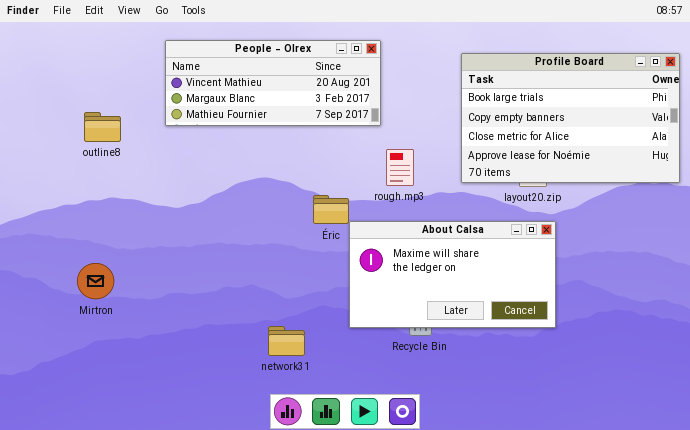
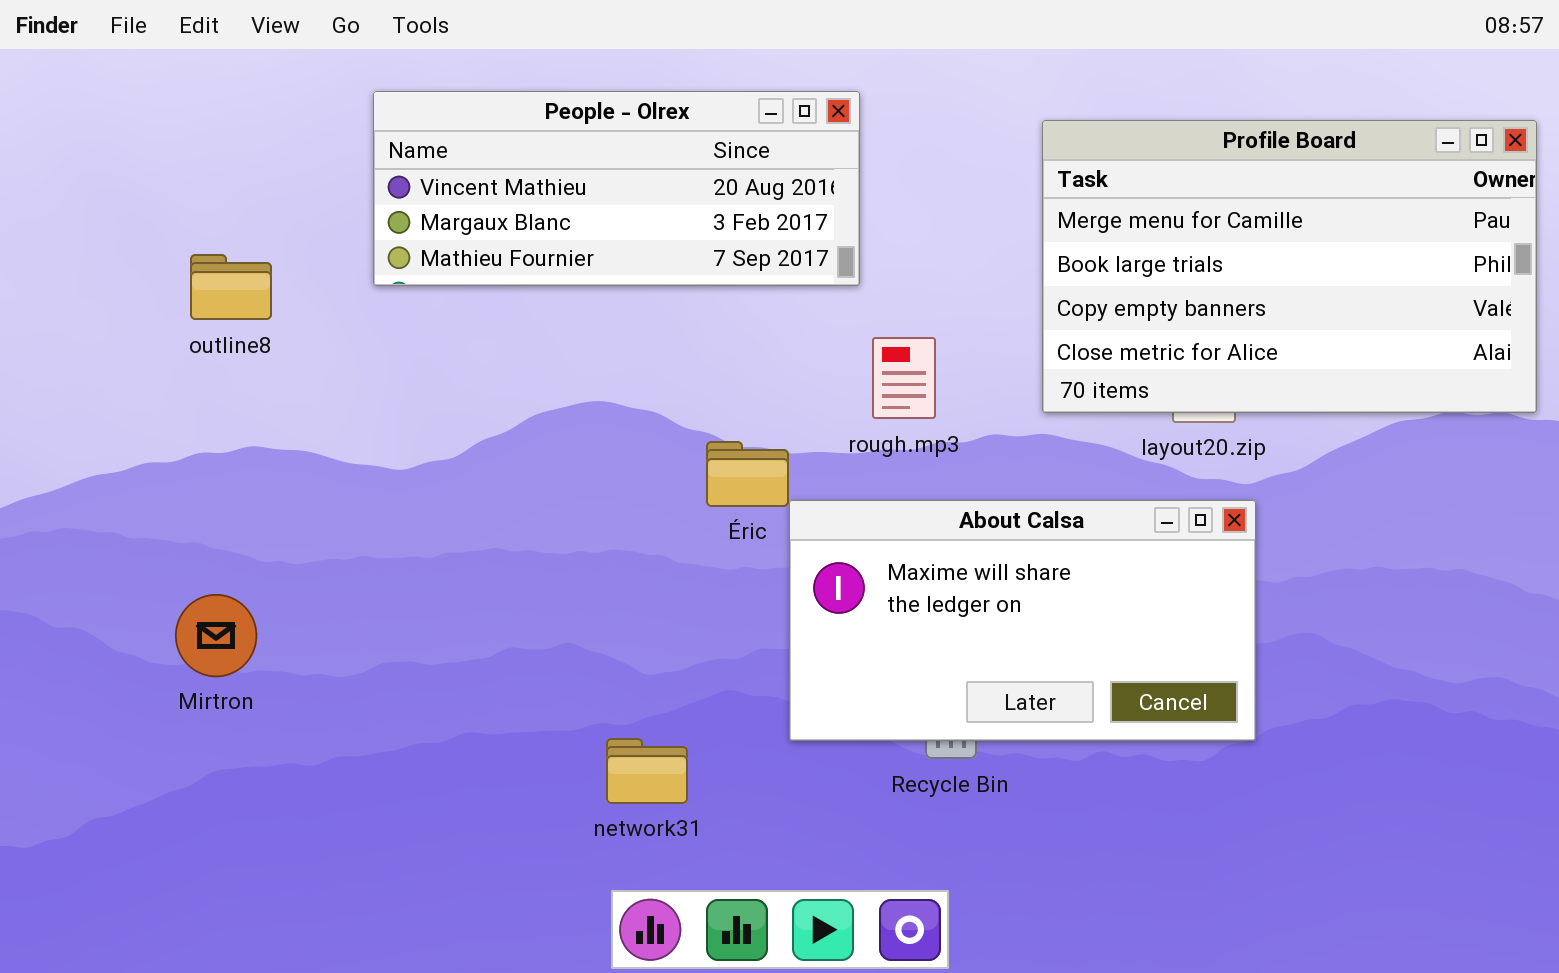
Profile Board: [461,53,680,183] -> [1042,120,1537,413], scrolled up 1 row

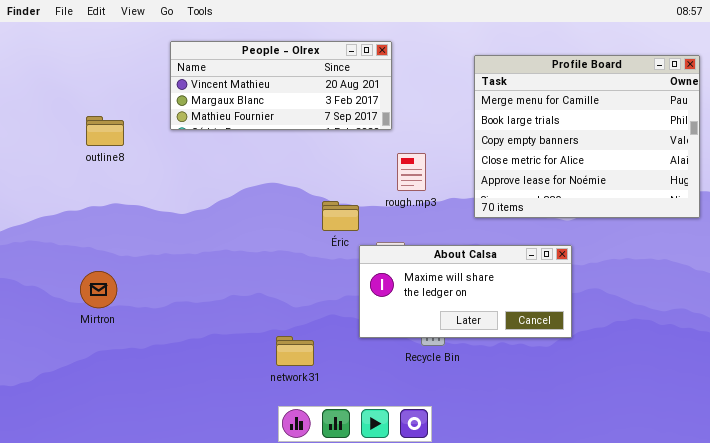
Profile Board: [1042,120,1537,413] -> [474,55,700,218], resized
About Calsa: [789,500,1256,741] -> [359,245,572,338], resized

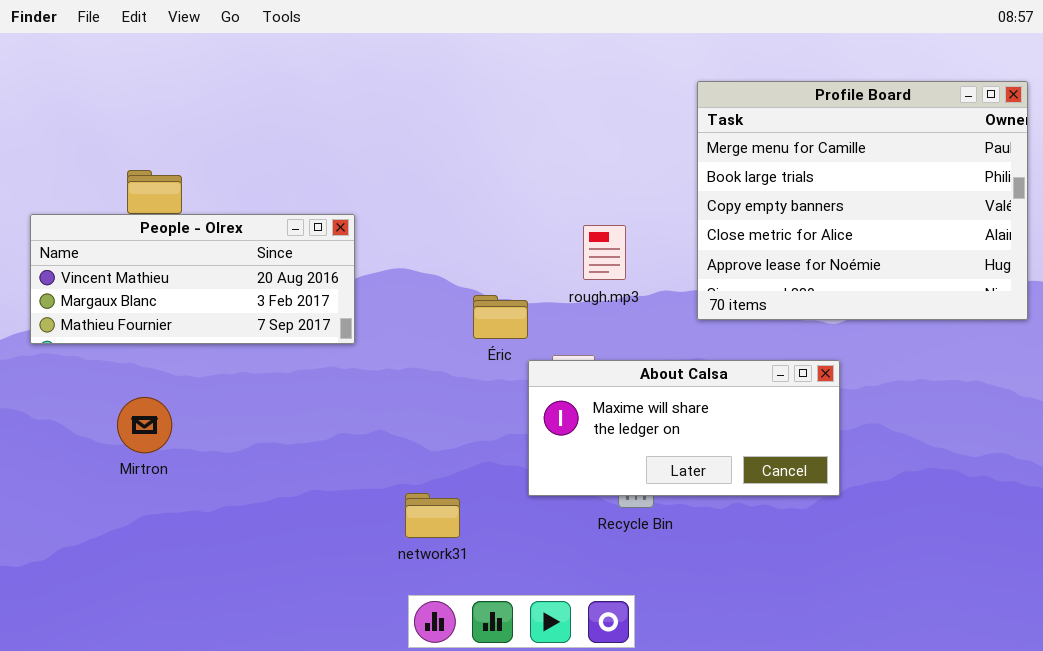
People - Olrex: [170,41,392,130] -> [30,214,355,344], moved

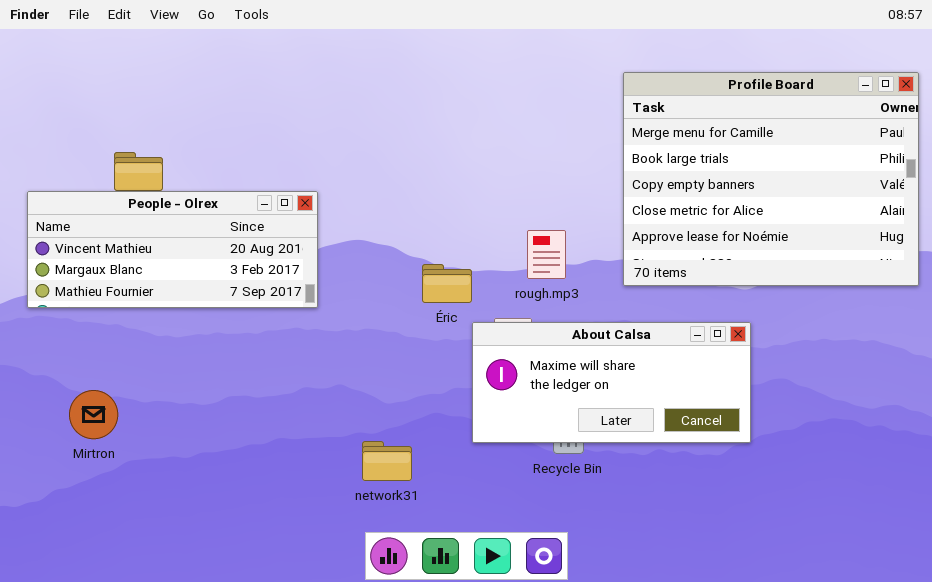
rough.mp3: [583,225,626,280] -> [527,230,566,279], moved
Mirtron: [117,397,172,453] -> [69,390,118,439], moved

